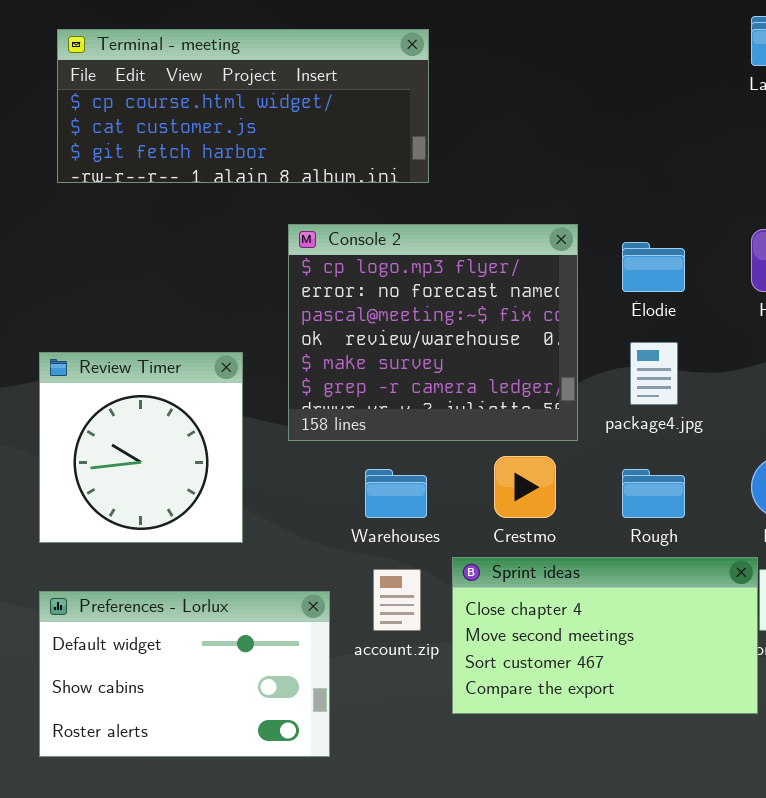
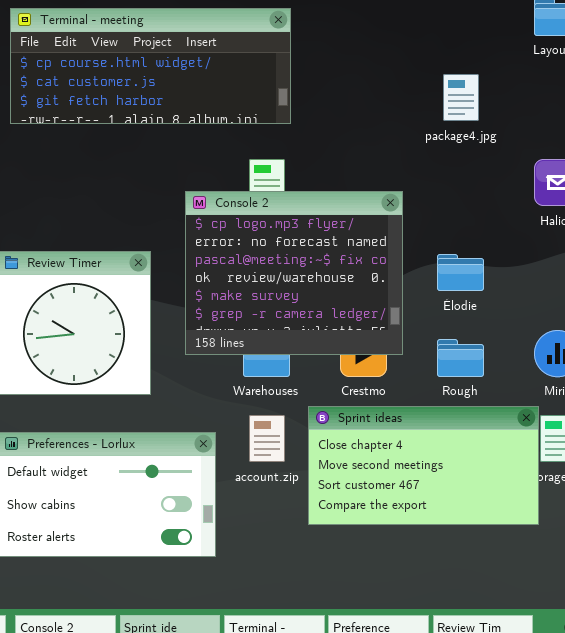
Console 2: [288,224,578,441] -> [185,191,403,355], moved
Élodie: [622,242,685,292] -> [437,254,484,291], moved
package4.jpg: [630,342,678,405] -> [443,74,479,121], moved

